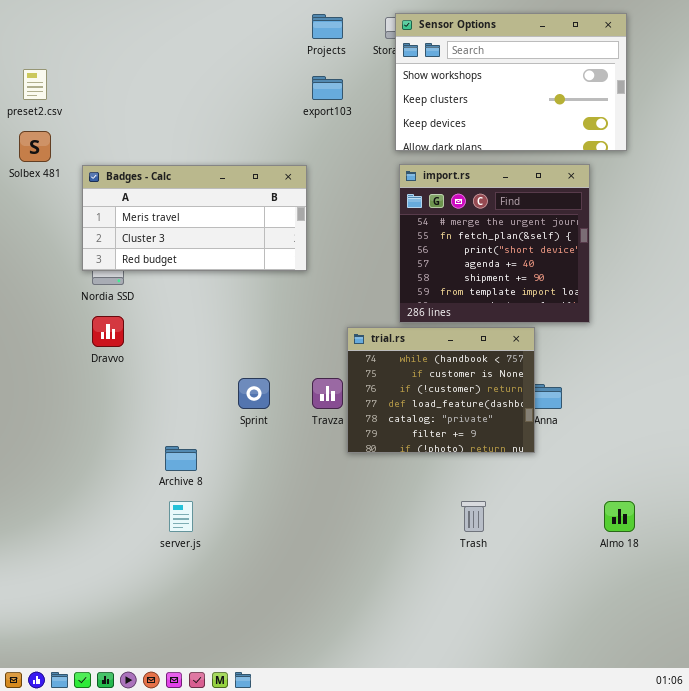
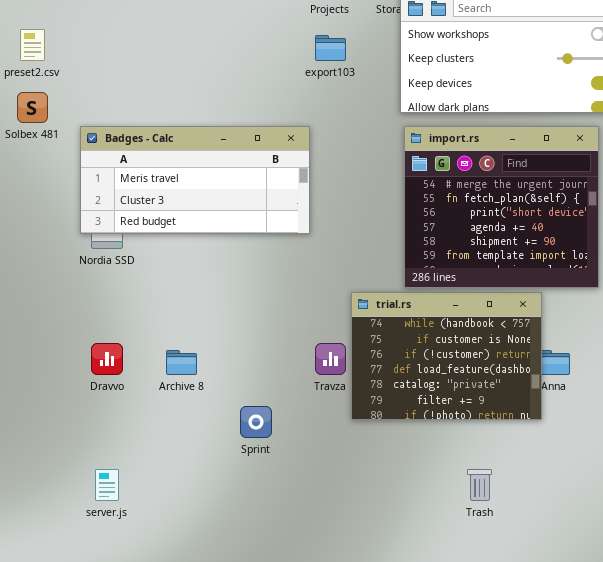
Dravvo: [92,316,124,347] -> [91,343,123,375], moved
Sprint: [238,378,270,409] -> [240,406,272,438], moved
Archive 8: [165,446,197,471] -> [166,350,197,375], moved
server.js: [169,501,193,532] -> [95,469,119,501], moved

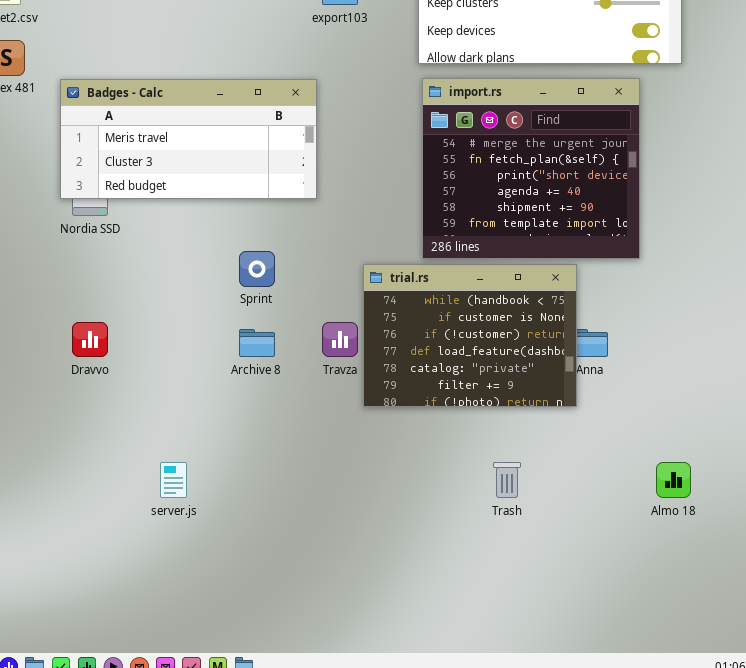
Archive 8: [166,350,197,375] -> [239,329,275,357], moved
Sprint: [240,406,272,438] -> [239,251,275,287], moved
server.js: [95,469,119,501] -> [160,462,187,498], moved

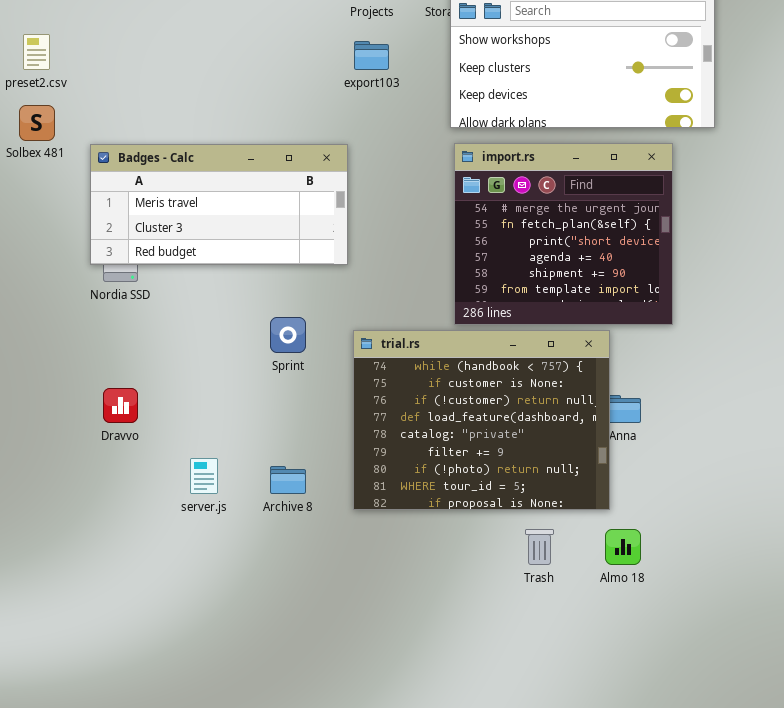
trial.rs: [363,264,577,407] -> [353,330,610,510], resized
Archive 8: [239,329,275,357] -> [270,466,306,494], moved
server.js: [160,462,187,498] -> [190,458,218,494], moved
Almo 18: [656,462,691,498] -> [605,529,641,565], moved

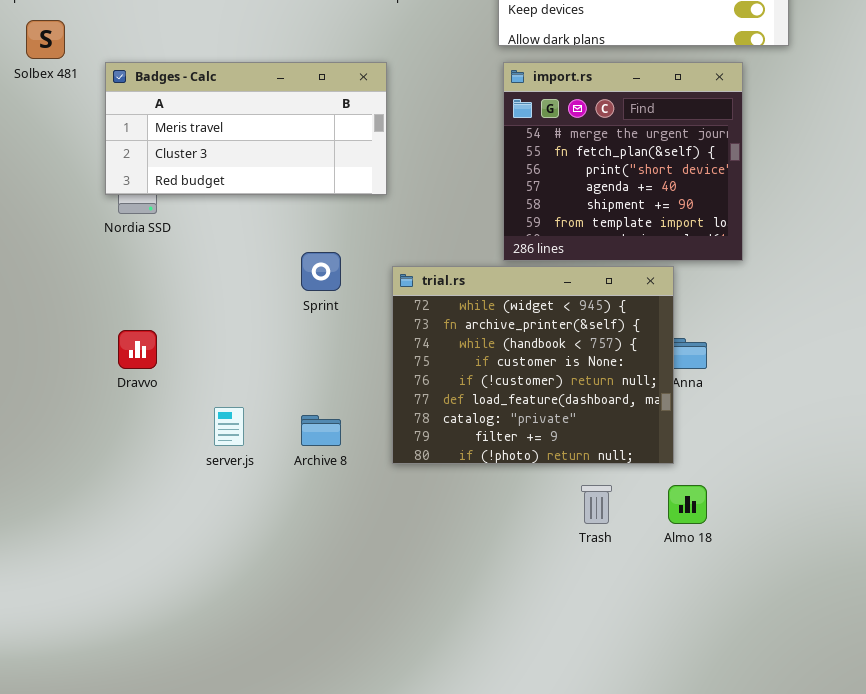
trial.rs: [353,330,610,510] -> [392,266,674,464], scrolled up 2 rows

